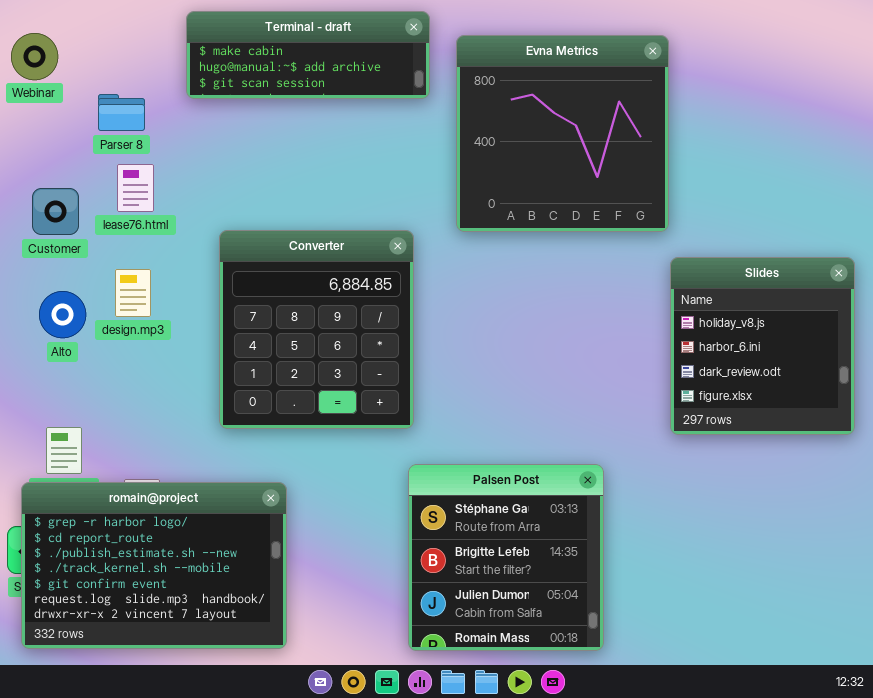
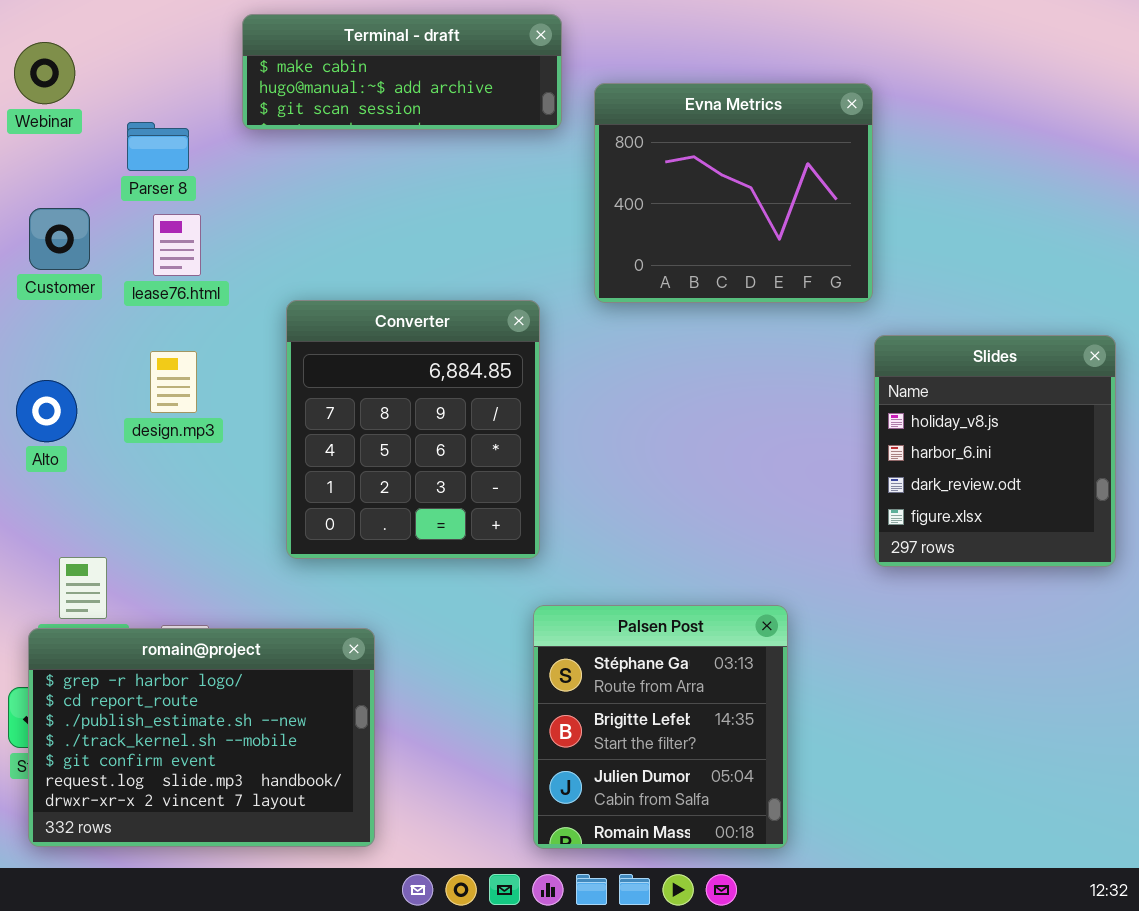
Evna Metrics: [456,35,669,232] -> [594,83,873,303], resized
Customer: [32,188,79,235] -> [29,208,90,270], moved
Alto: [39,291,86,338] -> [16,380,77,442], moved

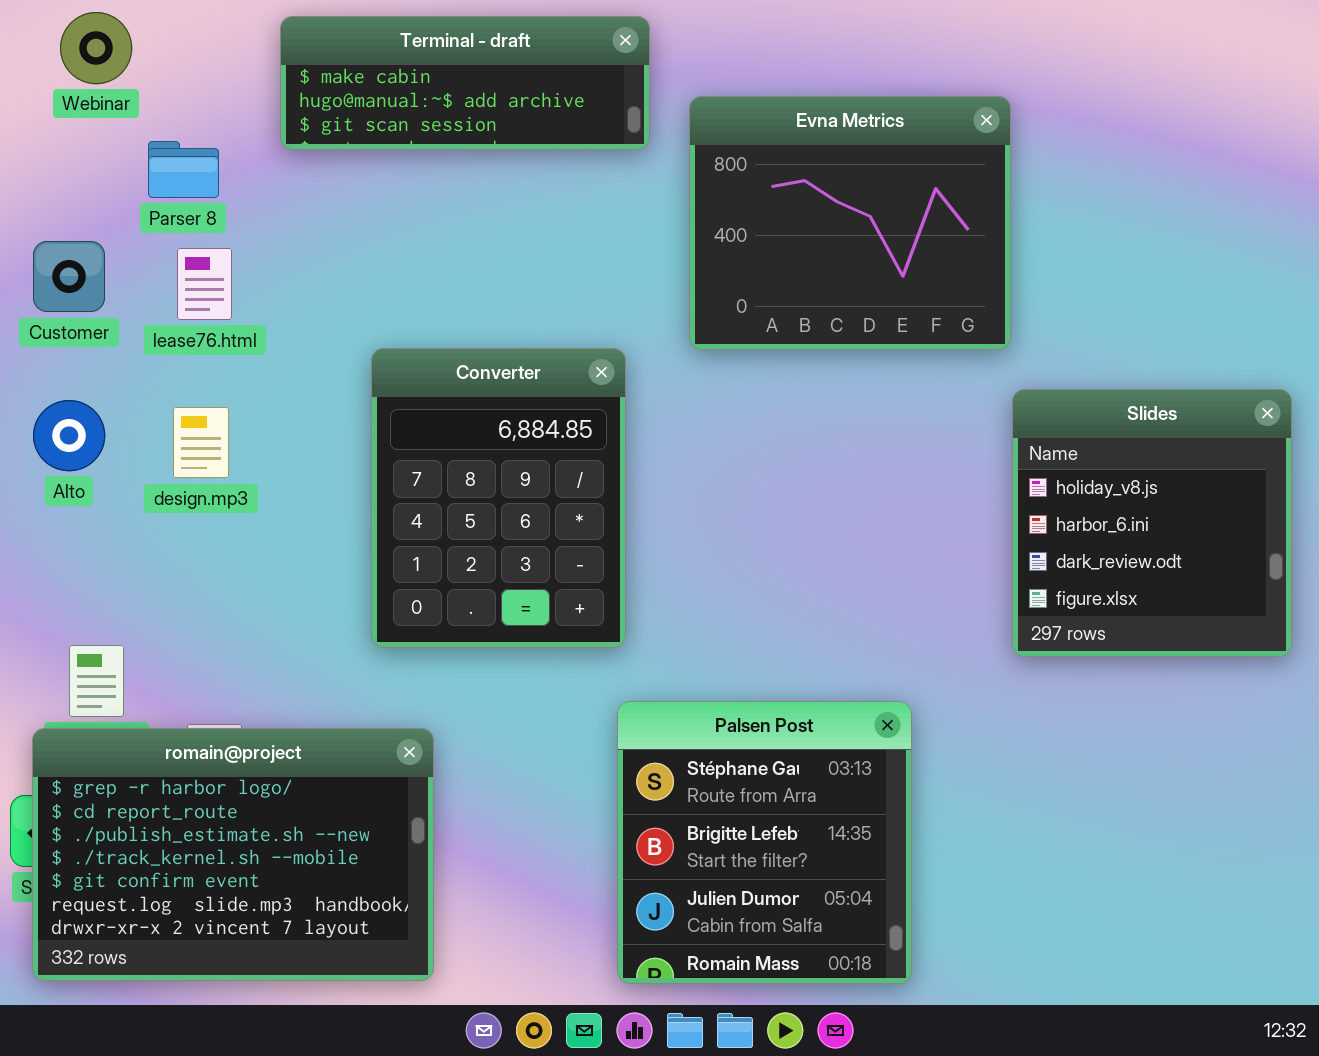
Webinar: [14,42,75,104] -> [60,12,132,84], moved
Converter: [286,300,540,559] -> [371,348,626,648], resized
Alto: [16,380,77,442] -> [33,400,105,471], moved

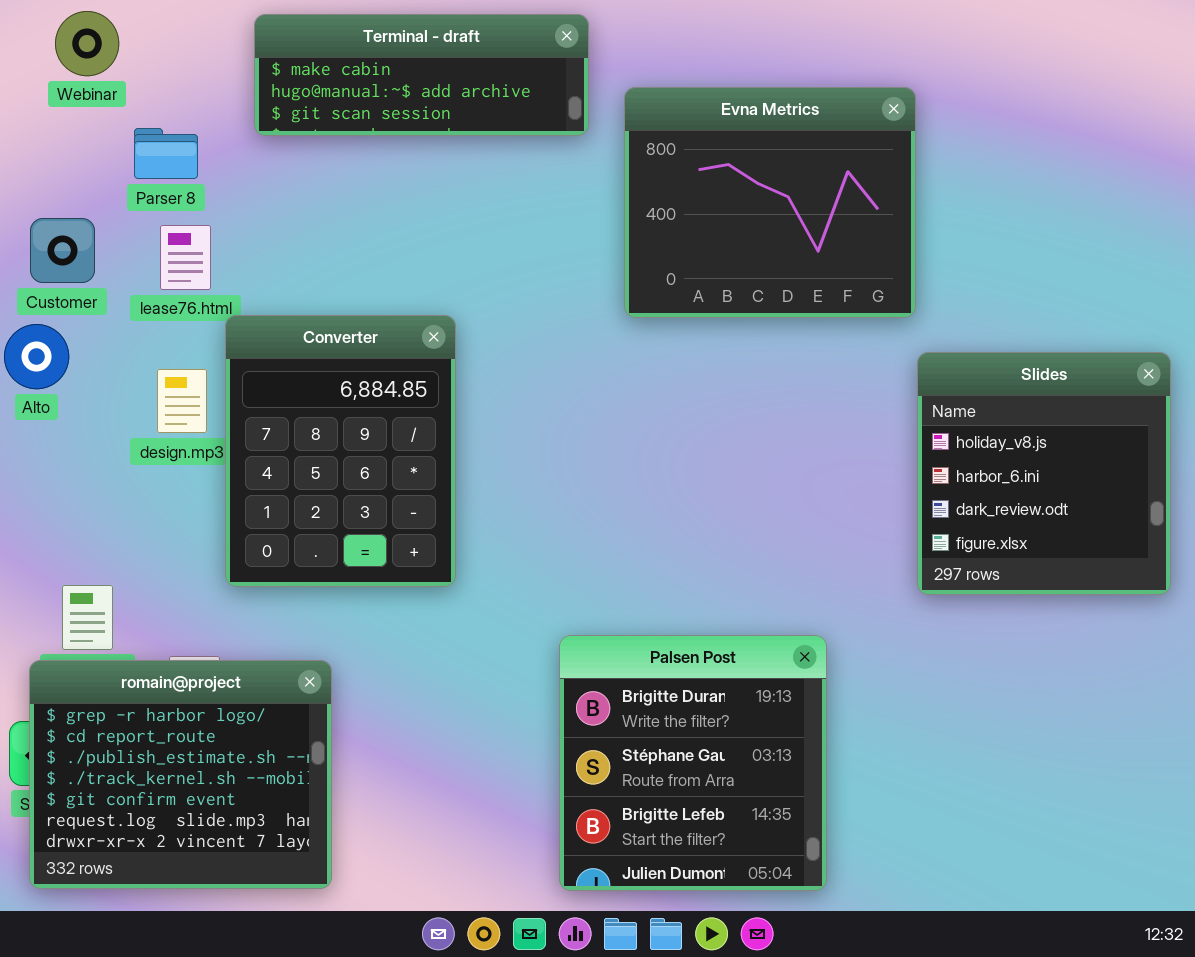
Converter: [371,348,626,648] -> [225,315,456,587], moved
Alto: [33,400,105,471] -> [4,324,69,389], moved
Palsen Post: [617,701,912,984] -> [559,635,827,891], scrolled up 1 row
romain@project: [32,728,434,981] -> [29,660,332,889], resized

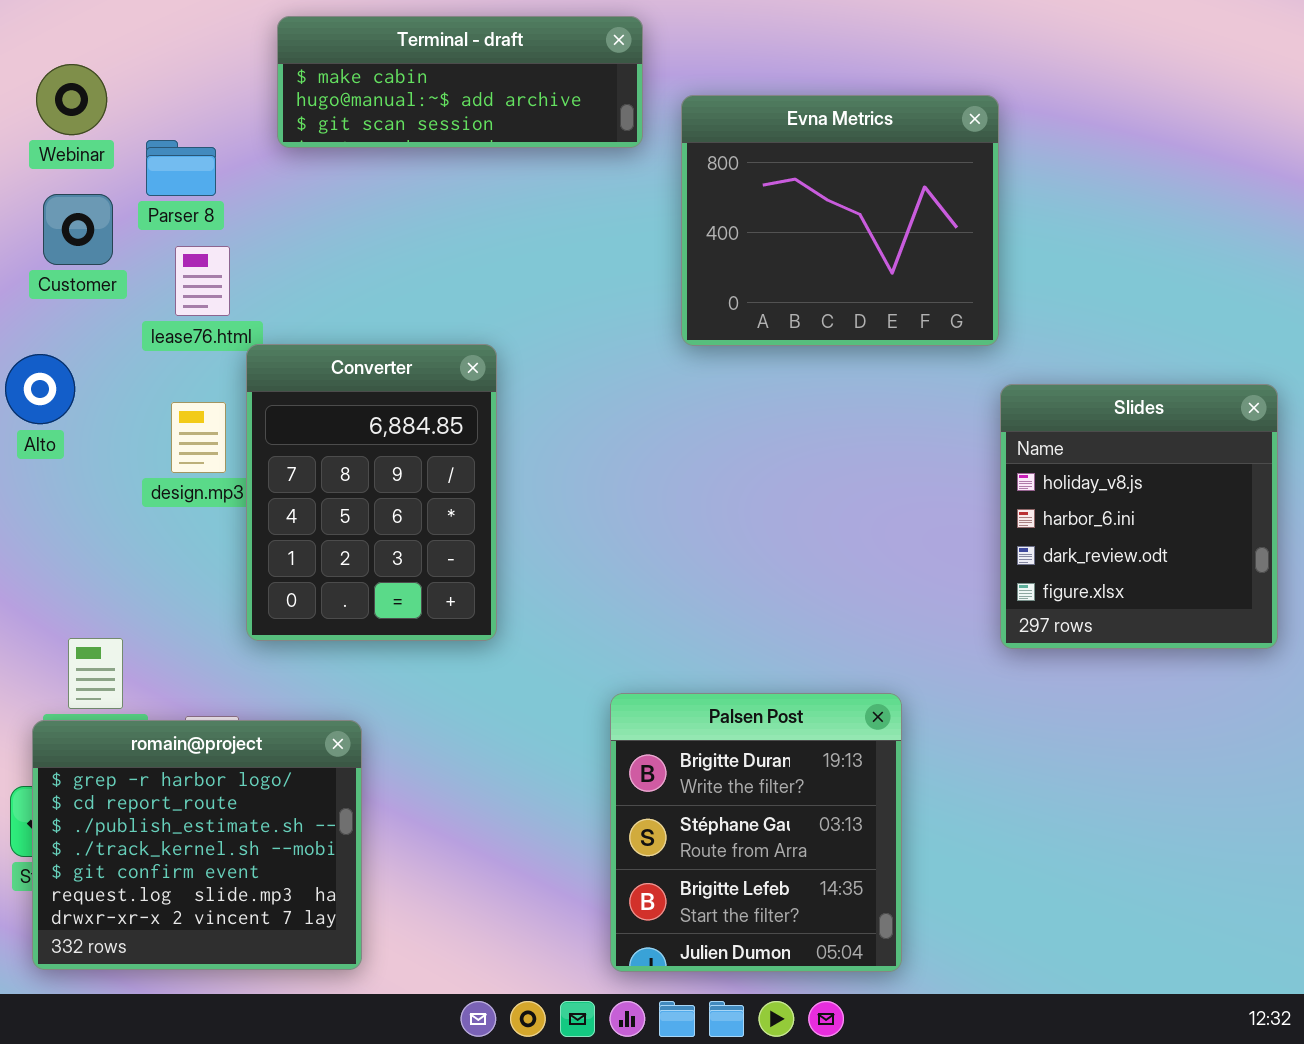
Webinar: [55,11,119,76] -> [36,64,107,135], moved
Customer: [30,218,95,283] -> [43,194,113,265], moved

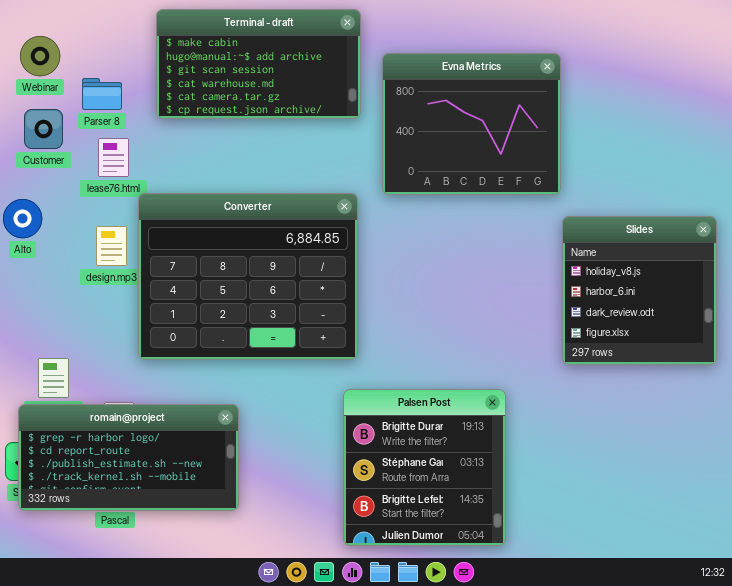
Terminal - draft: [277,16,643,148] -> [156,9,361,119], resized
Converter: [246,344,497,641] -> [138,193,358,360], resized
romain@project: [32,720,362,970] -> [18,404,239,511], resized

